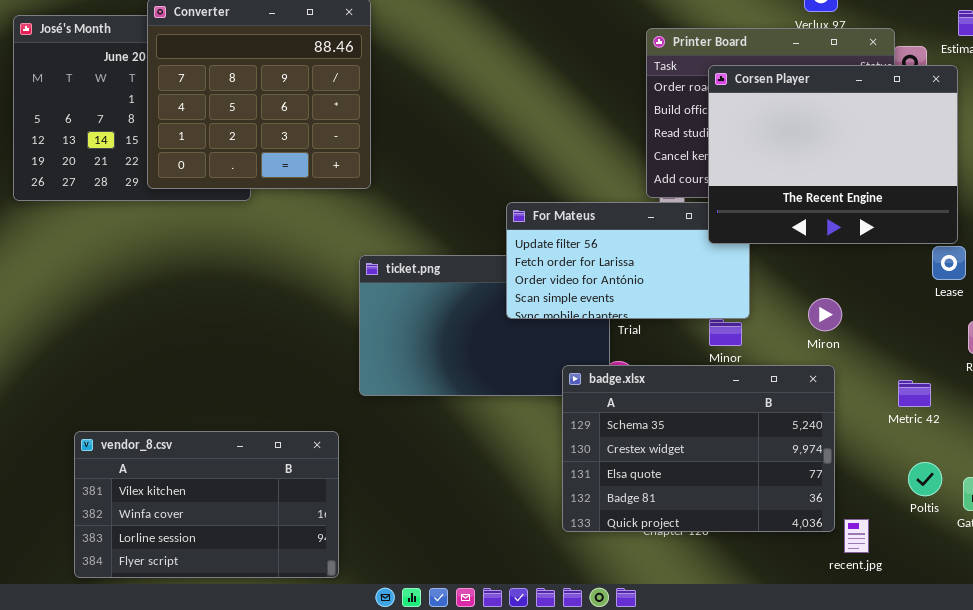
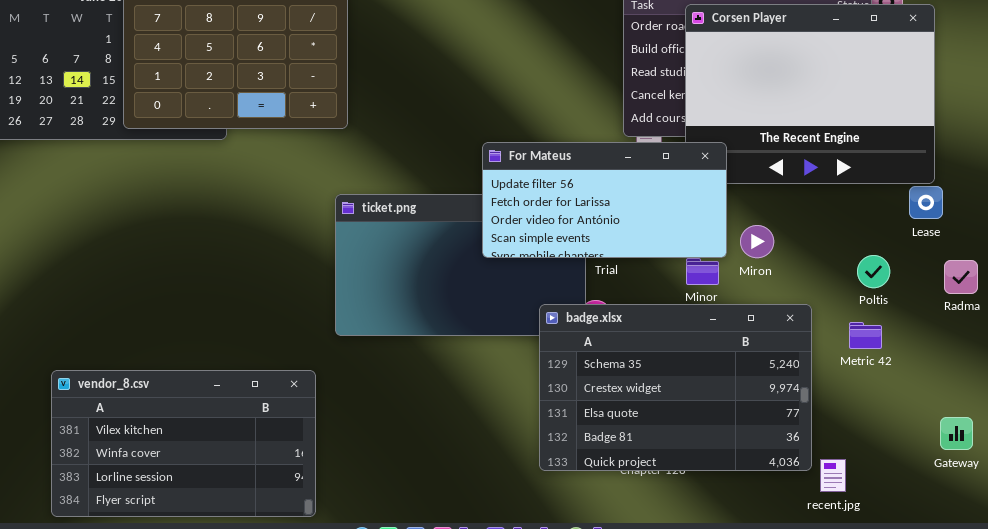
For Mateus: [506,202,750,319] -> [482,142,727,258], raised
Miron: [808,298,842,331] -> [740,225,774,258], moved
Metric 42: [898,380,931,407] -> [849,322,882,349], moved
Poltis: [908,462,942,496] -> [857,255,890,288], moved

